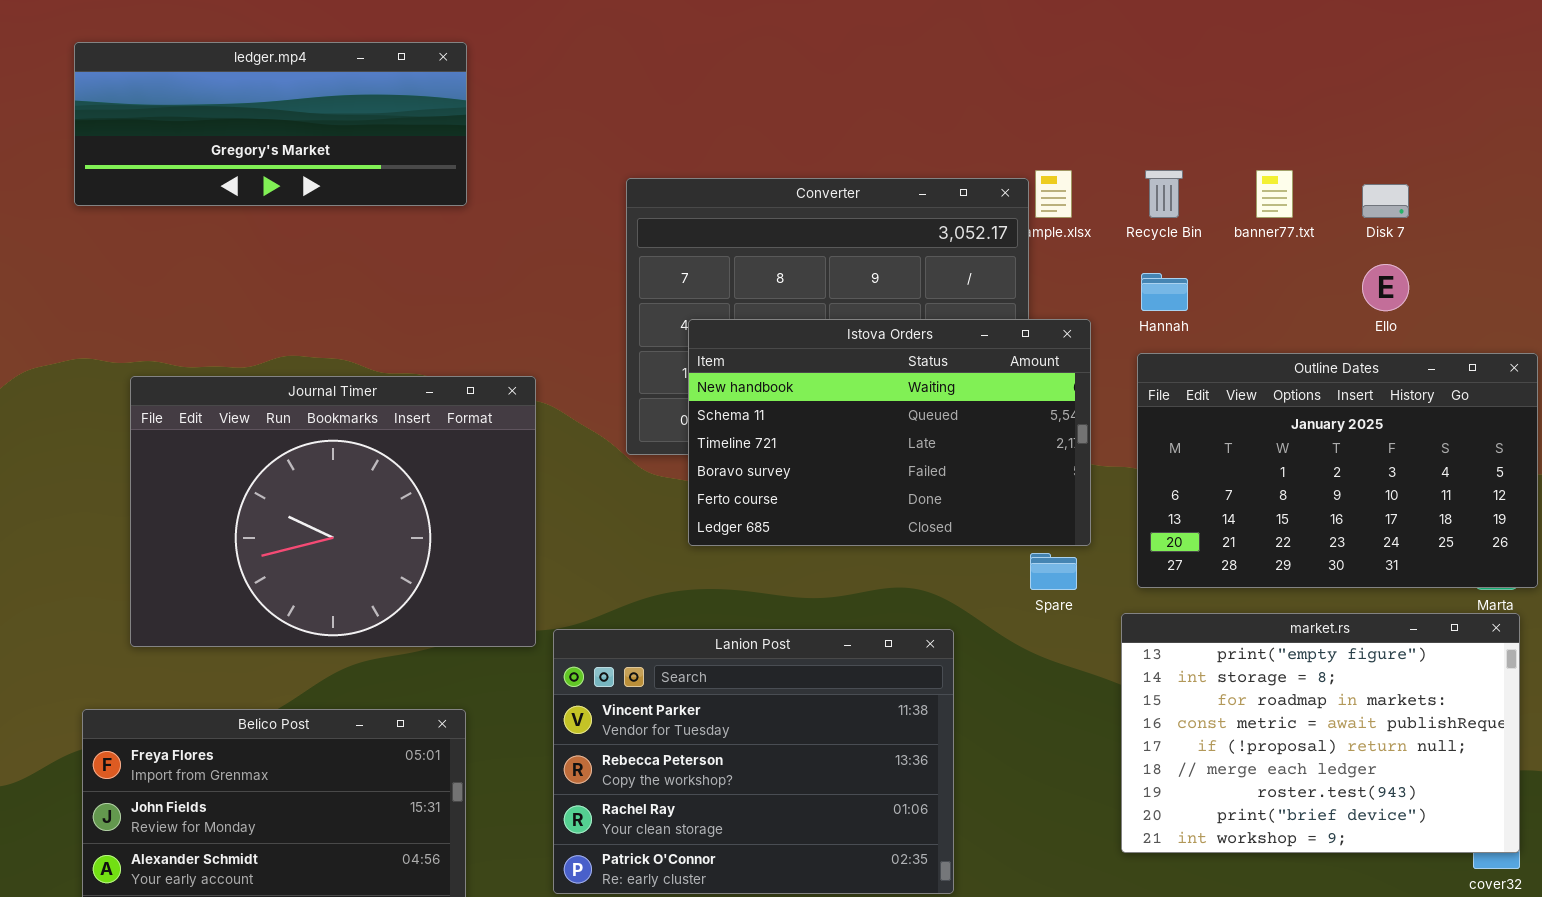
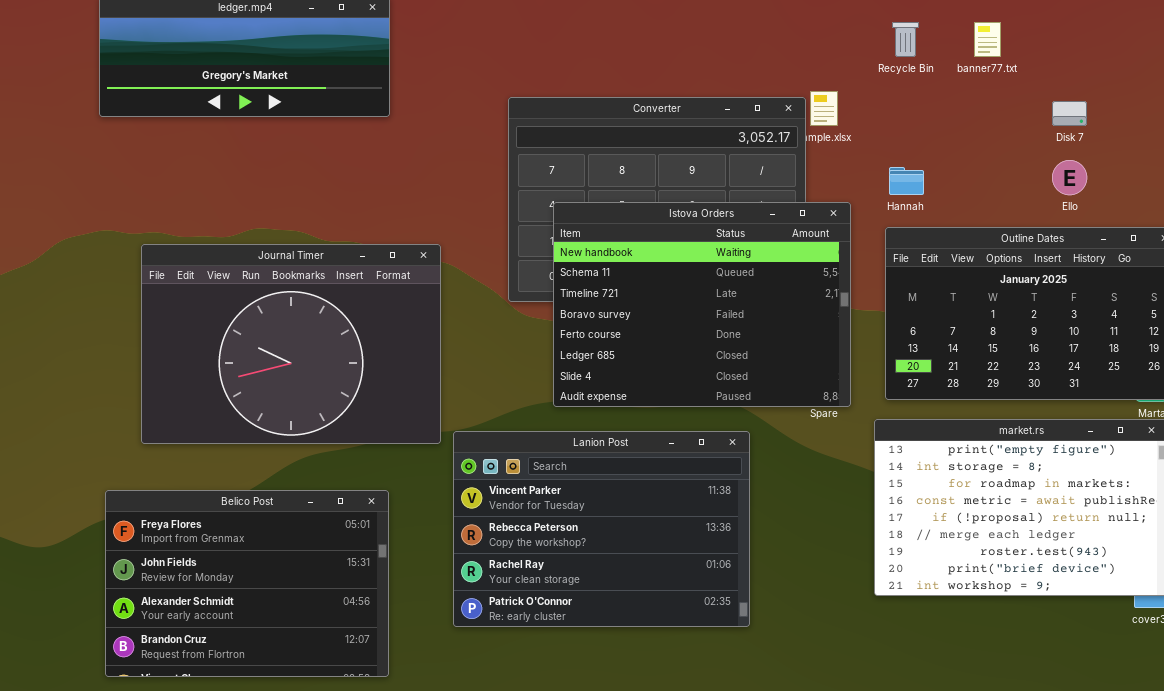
Recycle Bin: [1145,170,1183,218] -> [892,22,919,57], moved
banner77.txt: [1256,170,1293,218] -> [974,22,1001,57], moved
Istova Orders: [688,319,1091,546] -> [553,202,851,407], resized

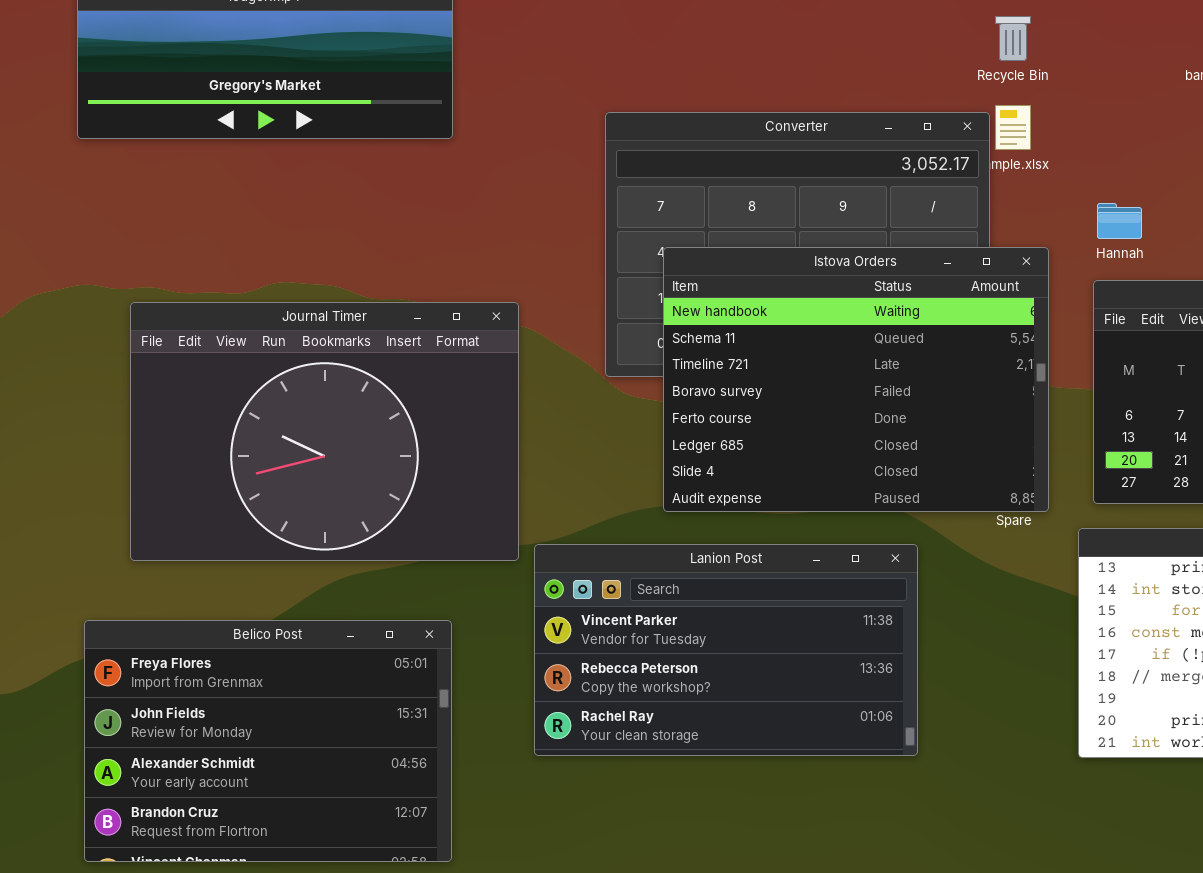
Recycle Bin: [892,22,919,57] -> [995,16,1031,61], moved
Lanion Post: [453,431,750,627] -> [534,544,918,756], resized

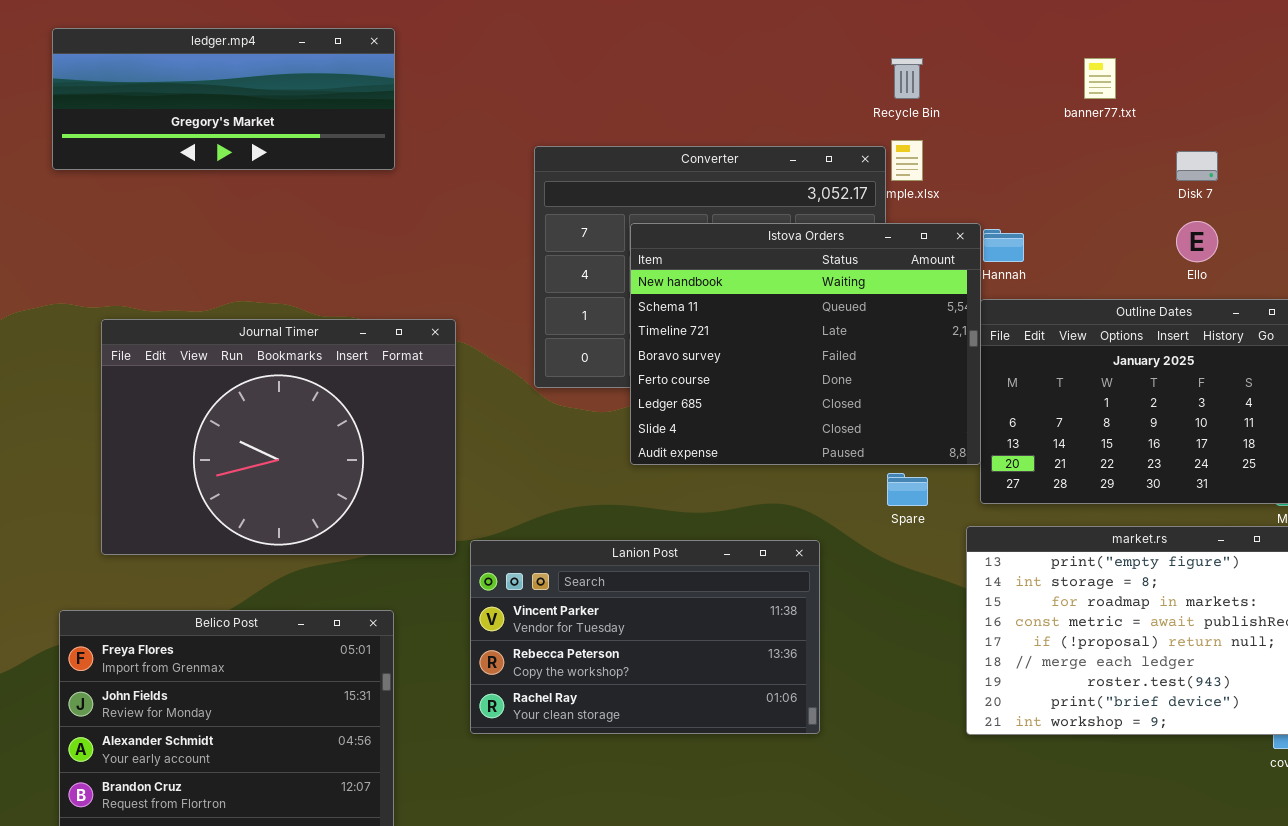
Istova Orders: [663,247,1049,512] -> [630,223,981,465], moved

